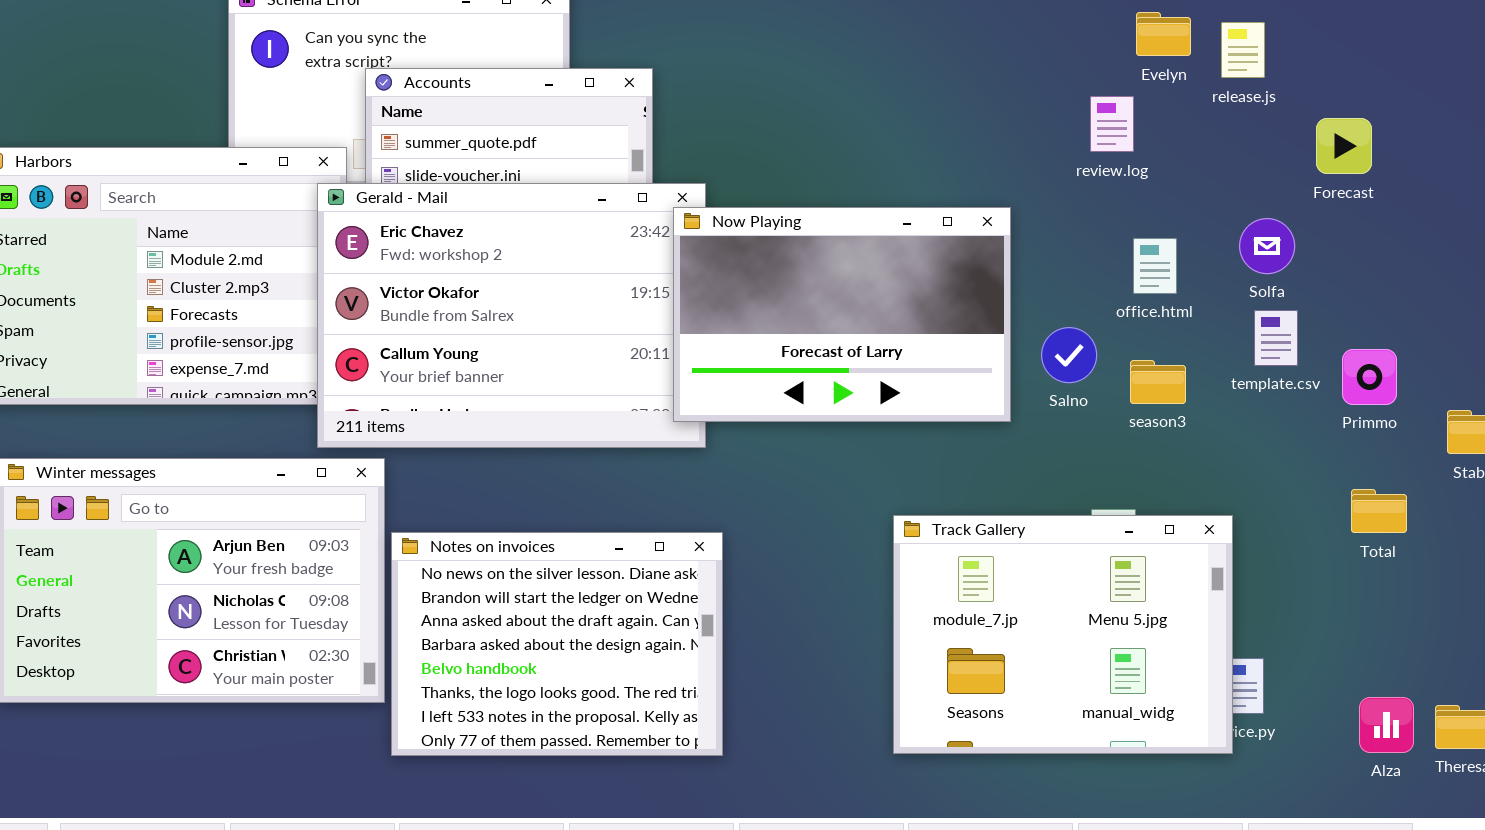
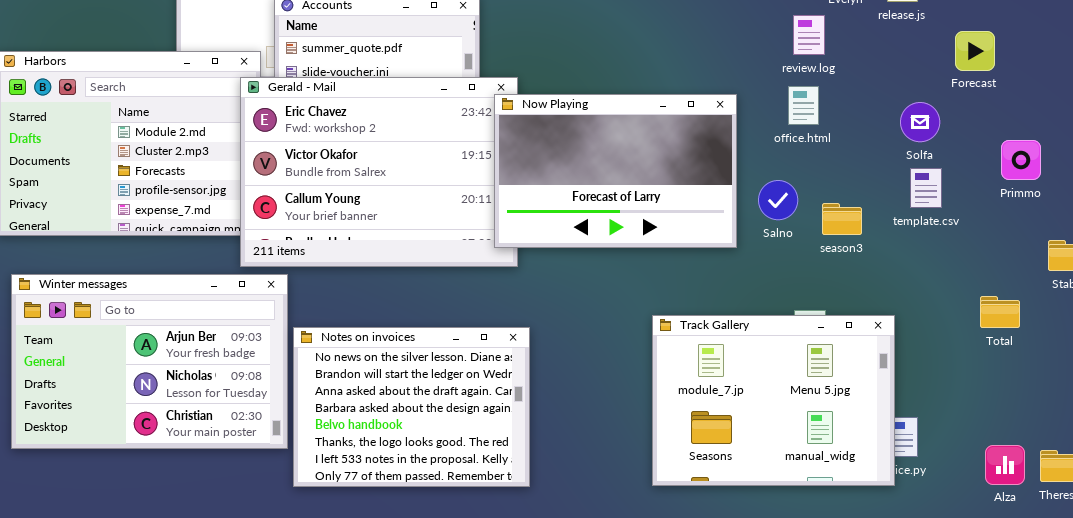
office.html: [1133,238,1177,294] -> [788,86,819,125], moved
Primmo: [1342,349,1397,405] -> [1001,140,1041,180], moved

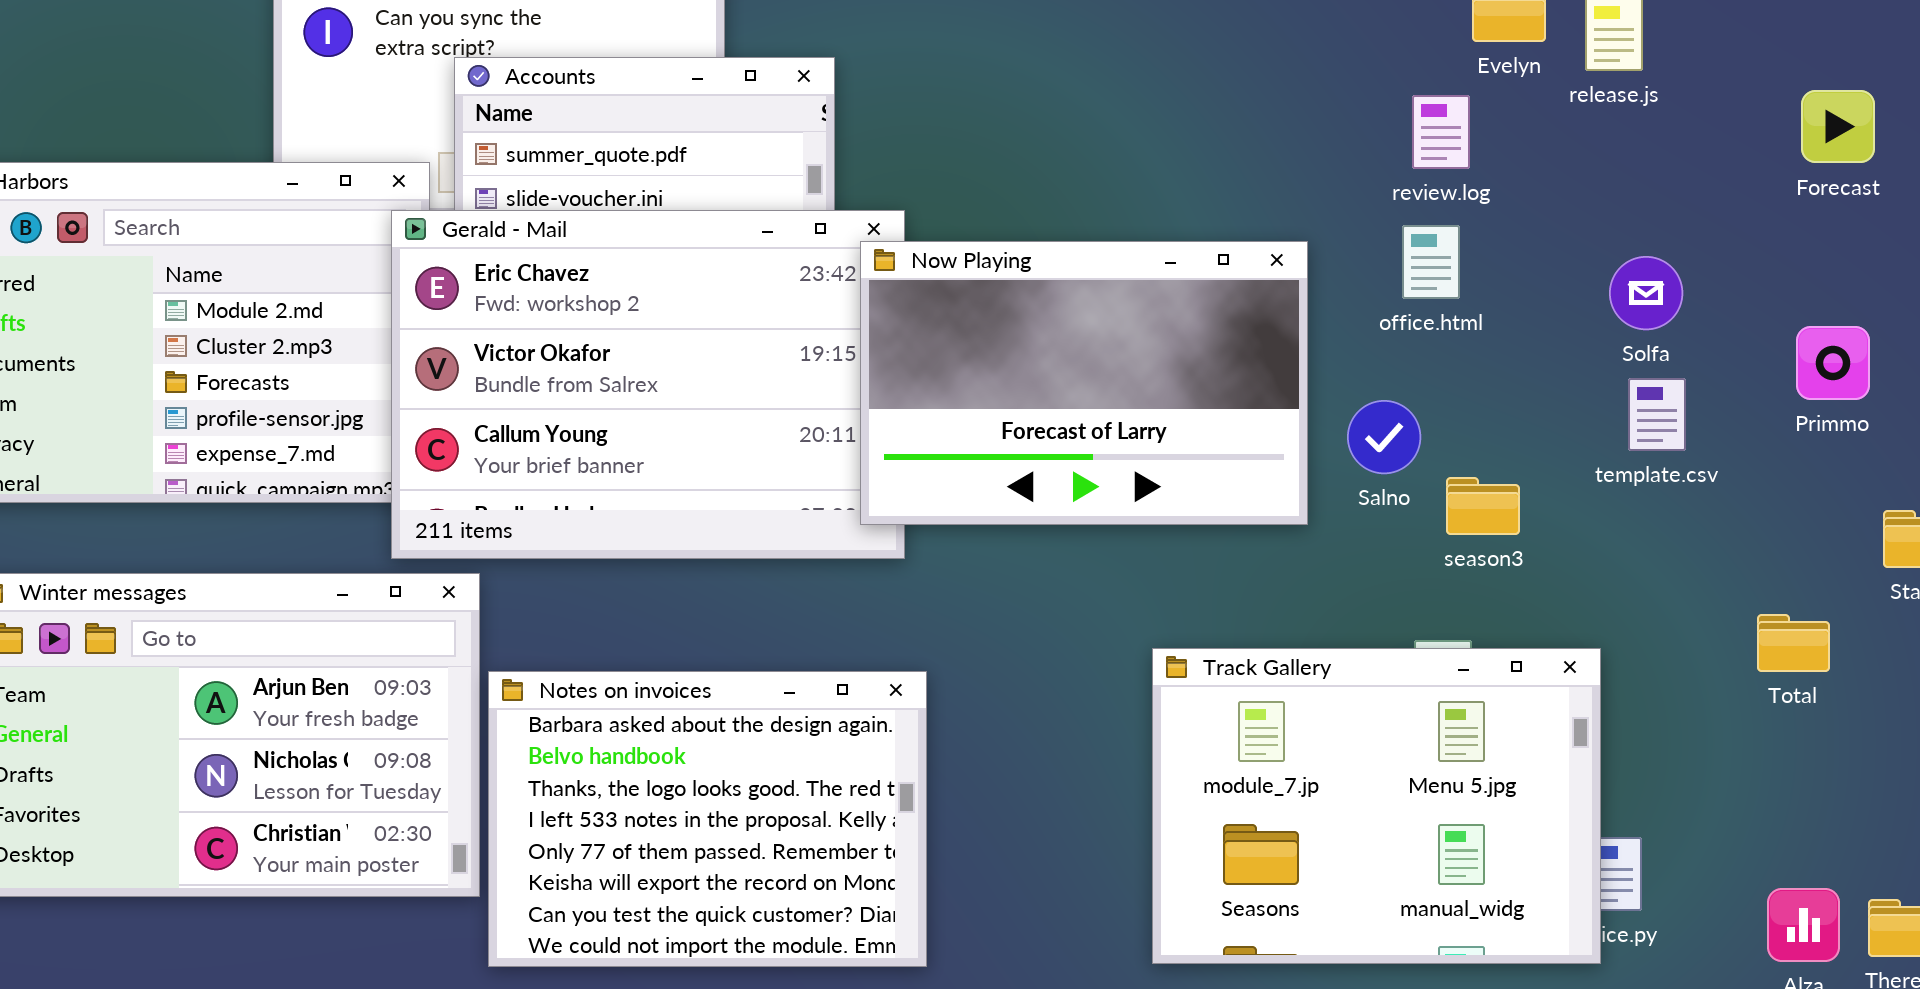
Forecast: [955,31,995,71] -> [1801,90,1875,163], moved
season3: [822,203,862,235] -> [1446,477,1520,535], moved
Notes on invoices: [293,327,530,487] -> [488,671,927,967], scrolled down 3 rows

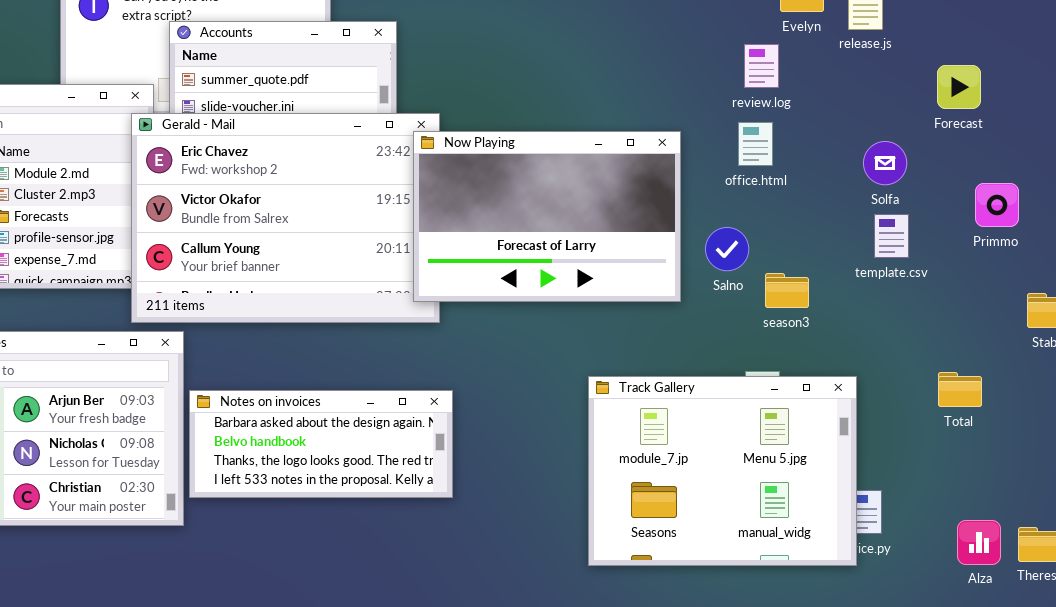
Forecast: [1801,90,1875,163] -> [937,65,981,109], moved
Total: [1757,614,1830,672] -> [938,372,982,407], moved
Notes on invoices: [488,671,927,967] -> [189,390,453,498], resized

